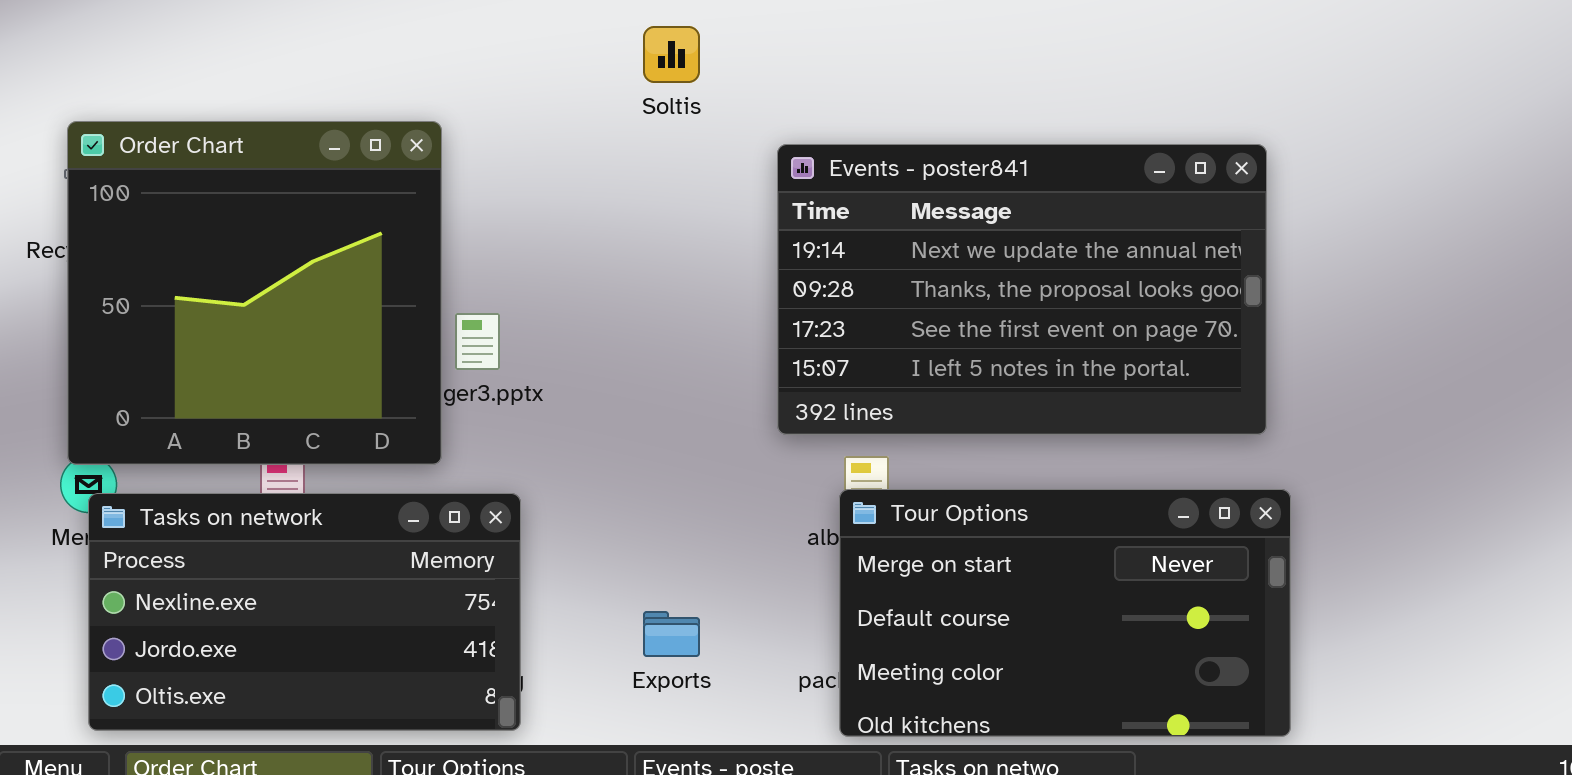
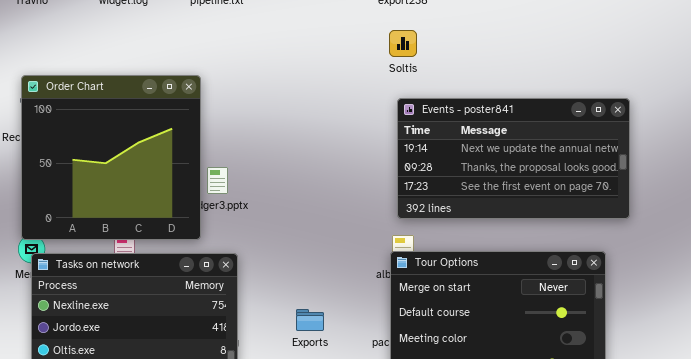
Soltis: [643,26,700,83] -> [389,30,417,57], moved
Events - poster841: [777,144,1267,435] -> [397,98,630,219], moved, resized

